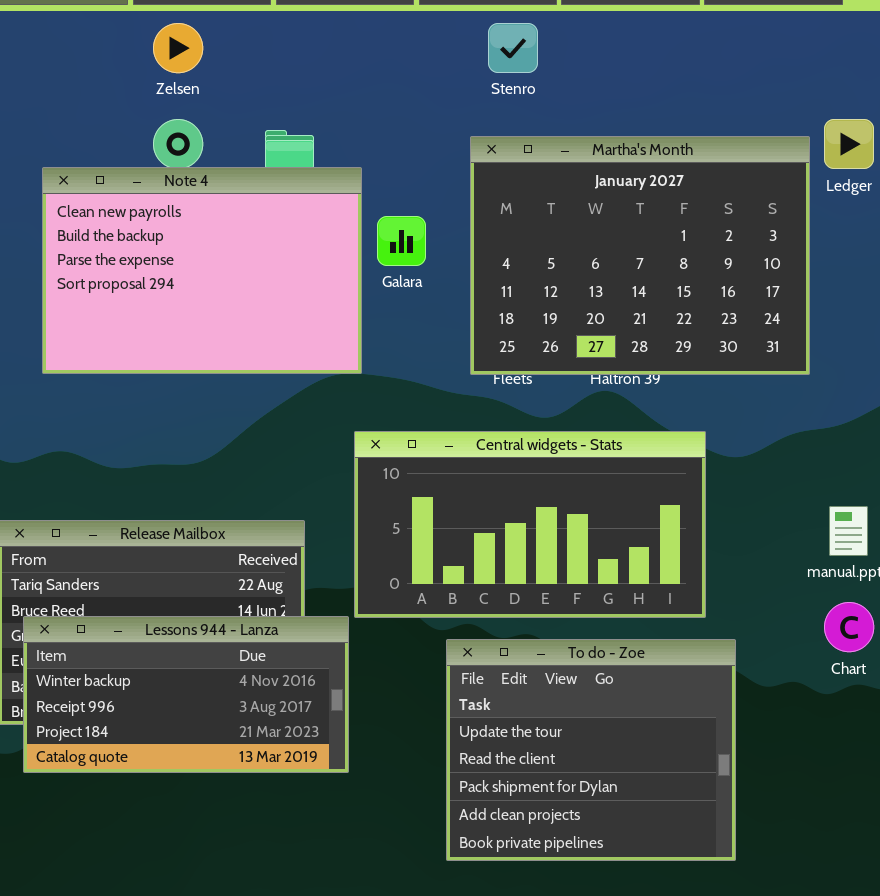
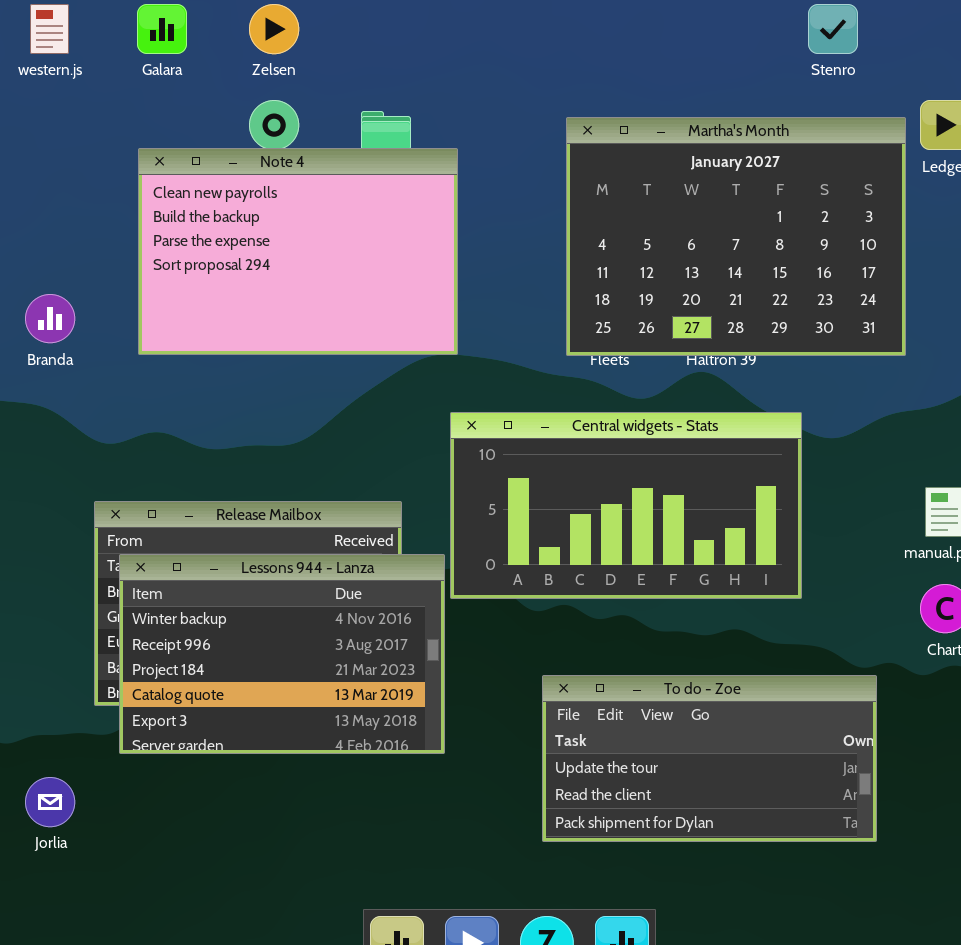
Stenro: [488,23,538,73] -> [808,4,858,54], moved
Galara: [377,216,426,266] -> [137,4,187,54], moved
Lessons 944 - Lanza: [23,616,349,773] -> [119,554,445,754], resized
To do - Zoe: [446,639,736,861] -> [542,675,877,842], resized

